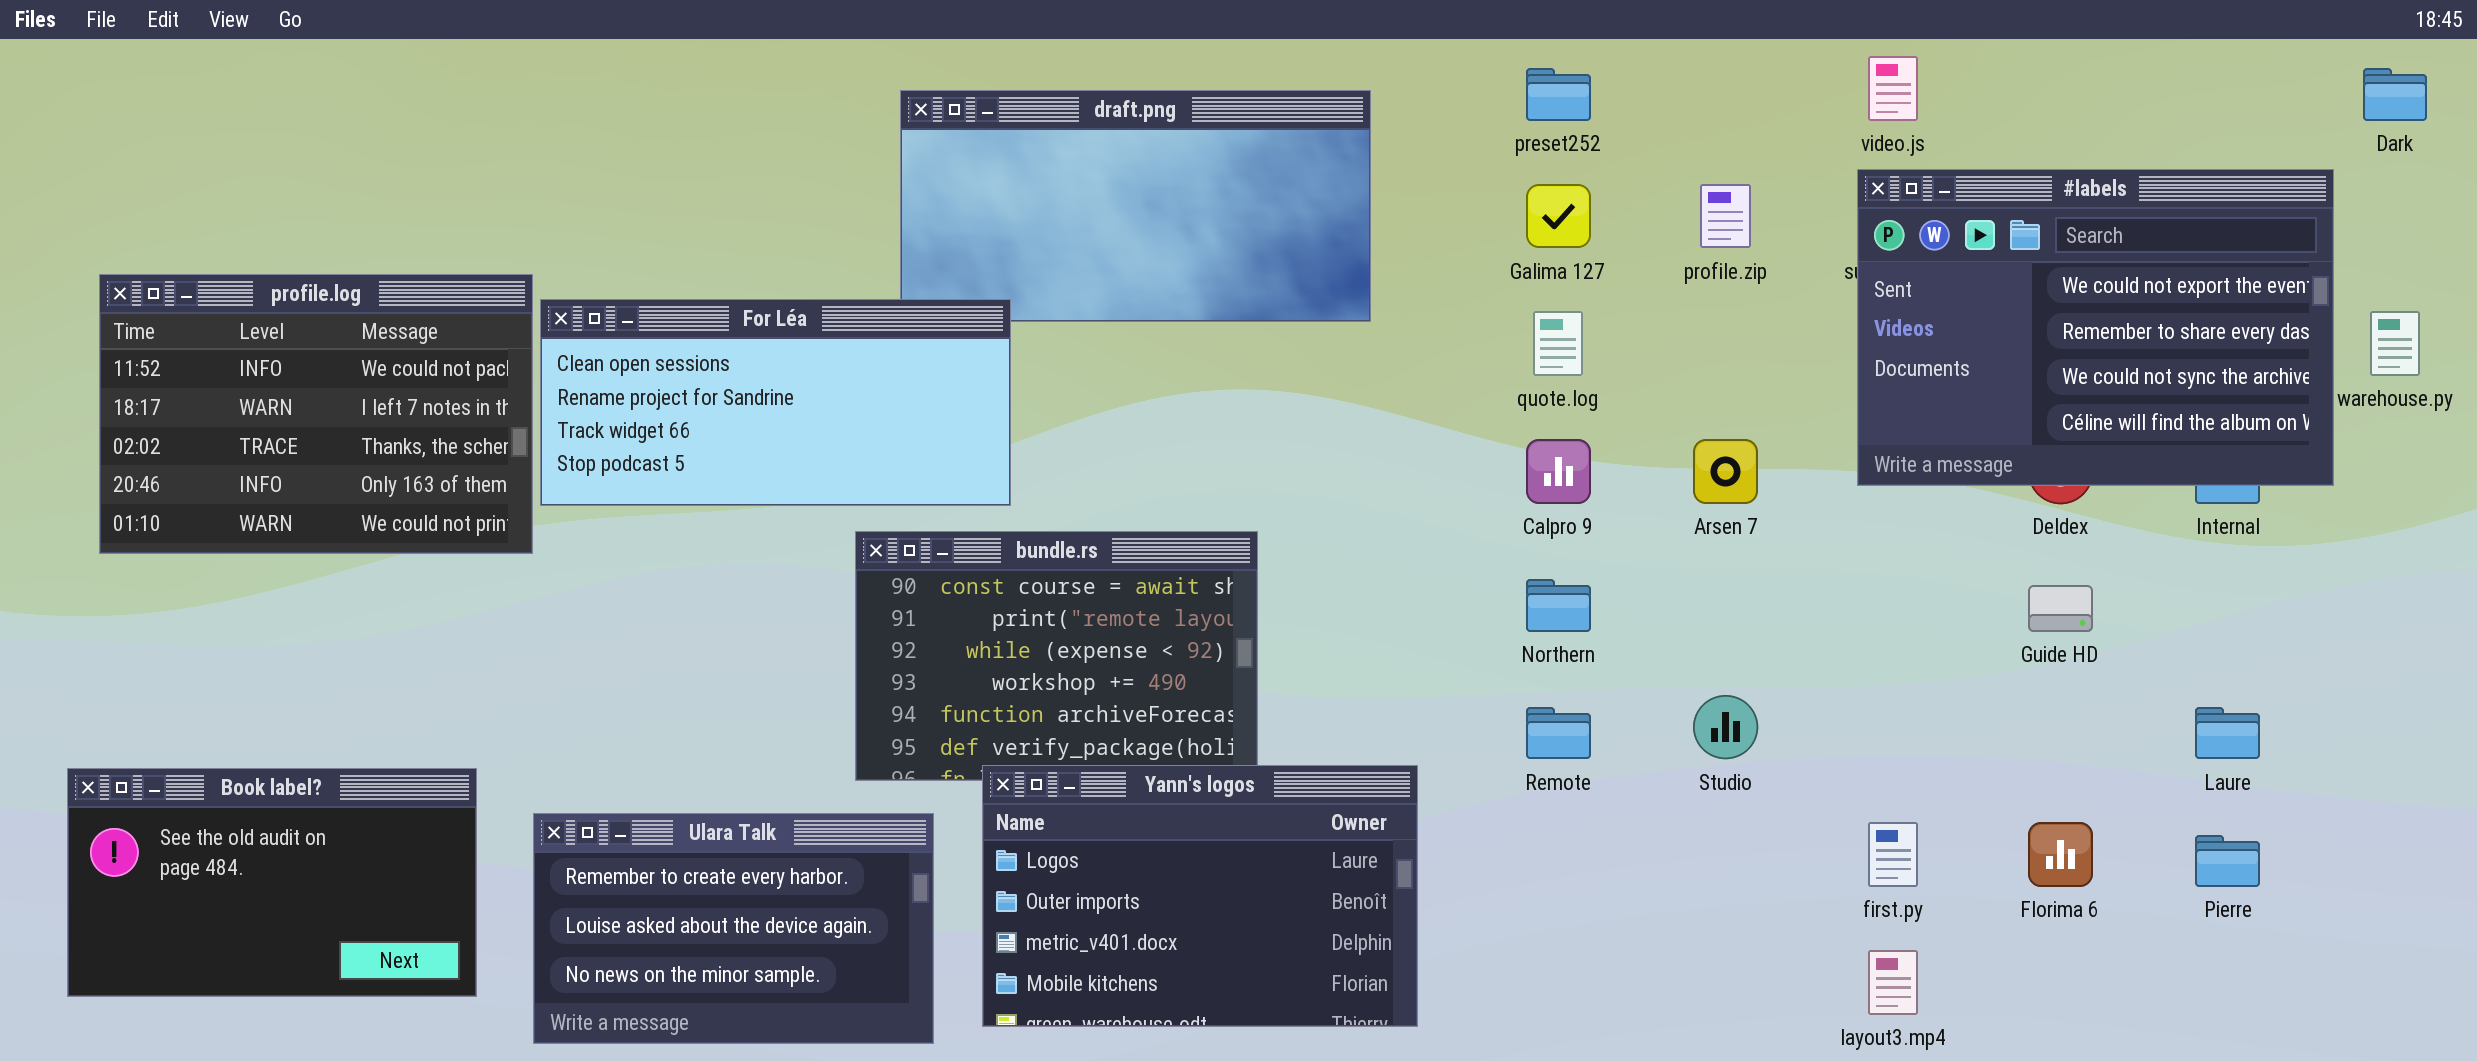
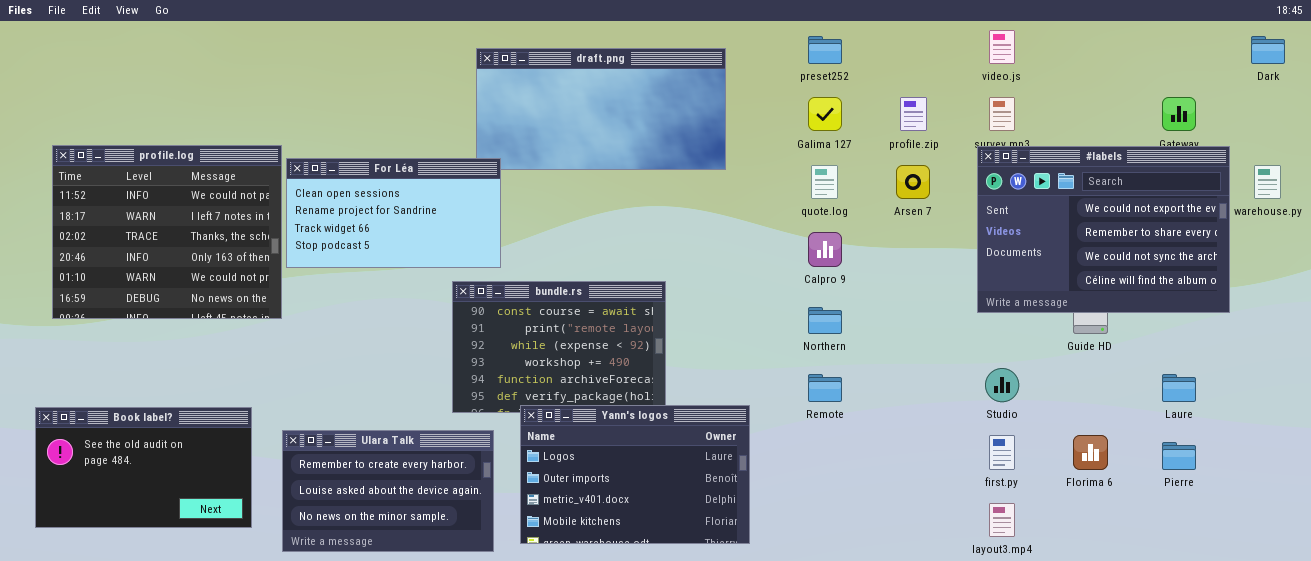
#labels: [1857,169,2334,486] -> [977,146,1230,313], moved
profile.log: [99,274,533,554] -> [52,145,282,319], resized
For Léa: [540,299,1011,506] -> [286,158,501,268], resized
Arsen 7: [1693,439,1758,504] -> [896,165,930,199], moved
Studio: [1693,695,1758,759] -> [985,368,1019,402], moved

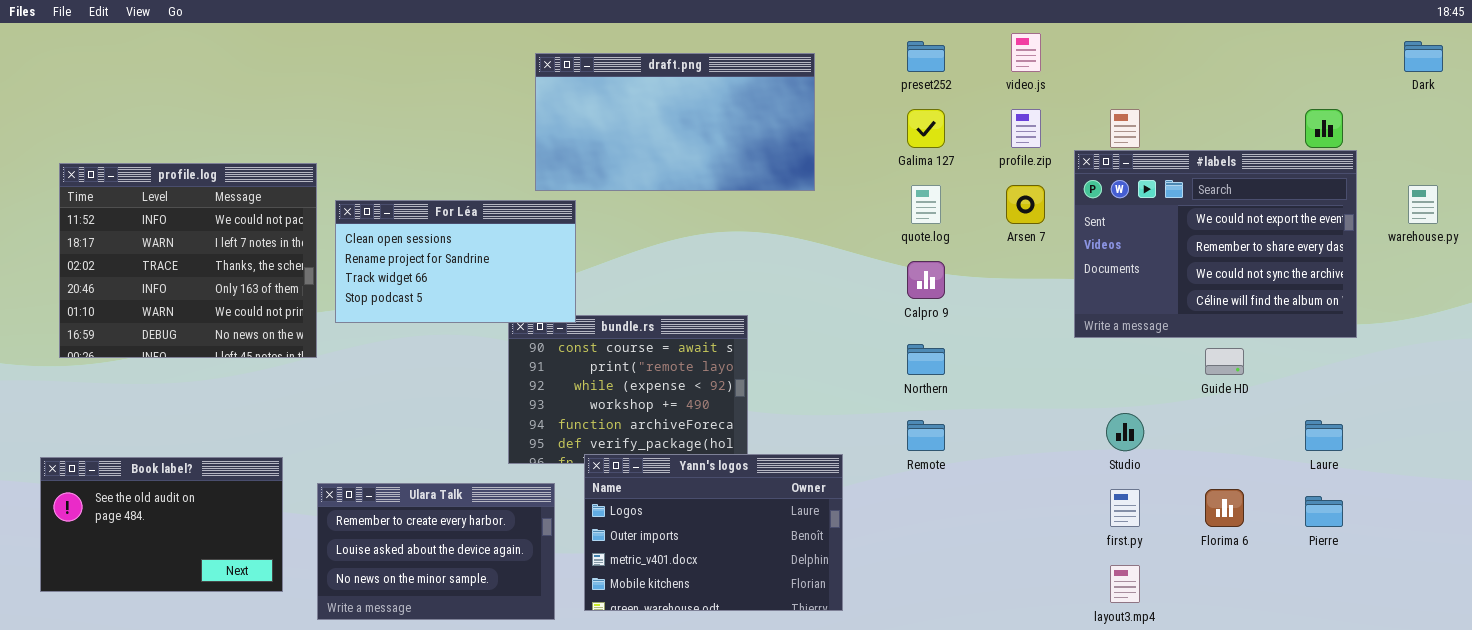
video.js: [989,30,1015,64] -> [1011,33,1041,72], moved
#labels: [977,146,1230,313] -> [1074,150,1357,338], moved
For Léa: [286,158,501,268] -> [335,200,576,323], moved

